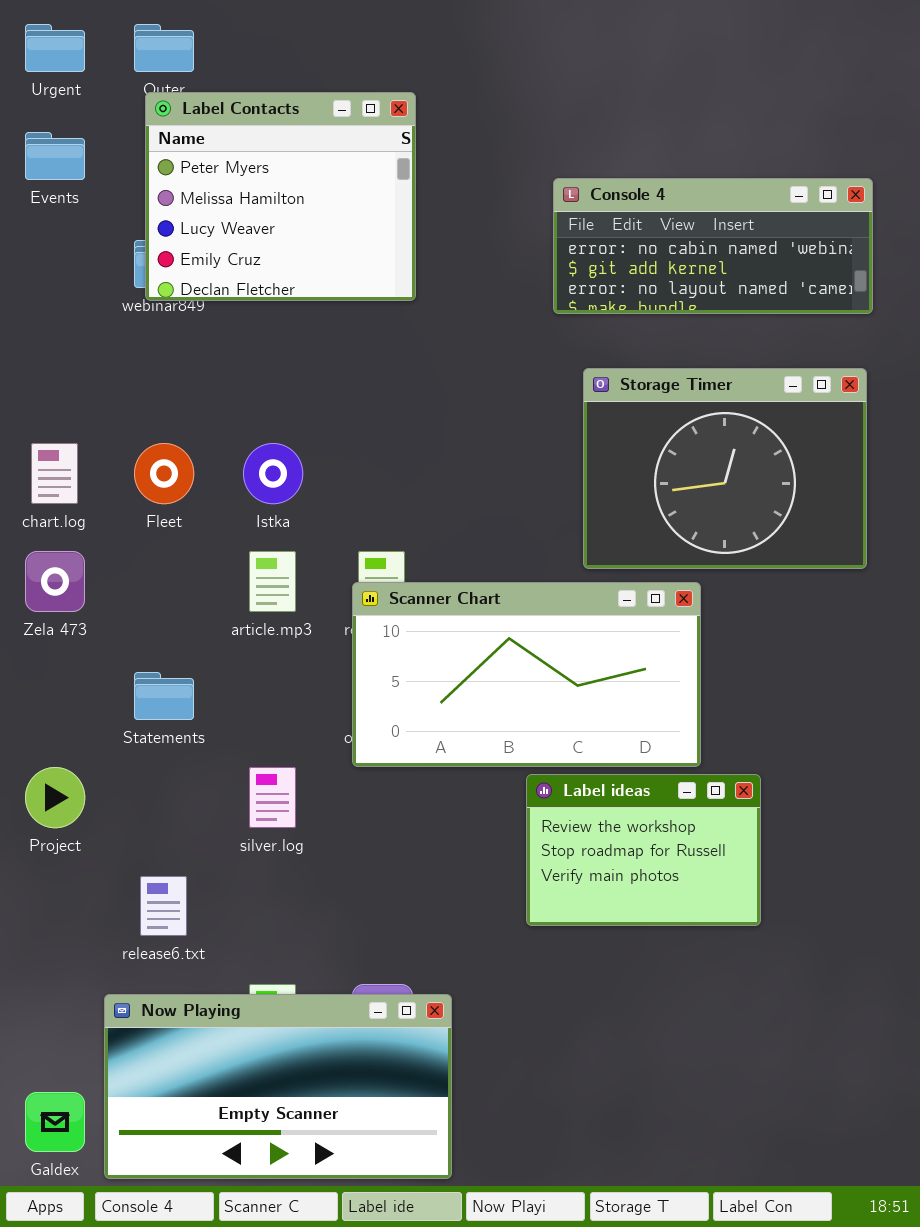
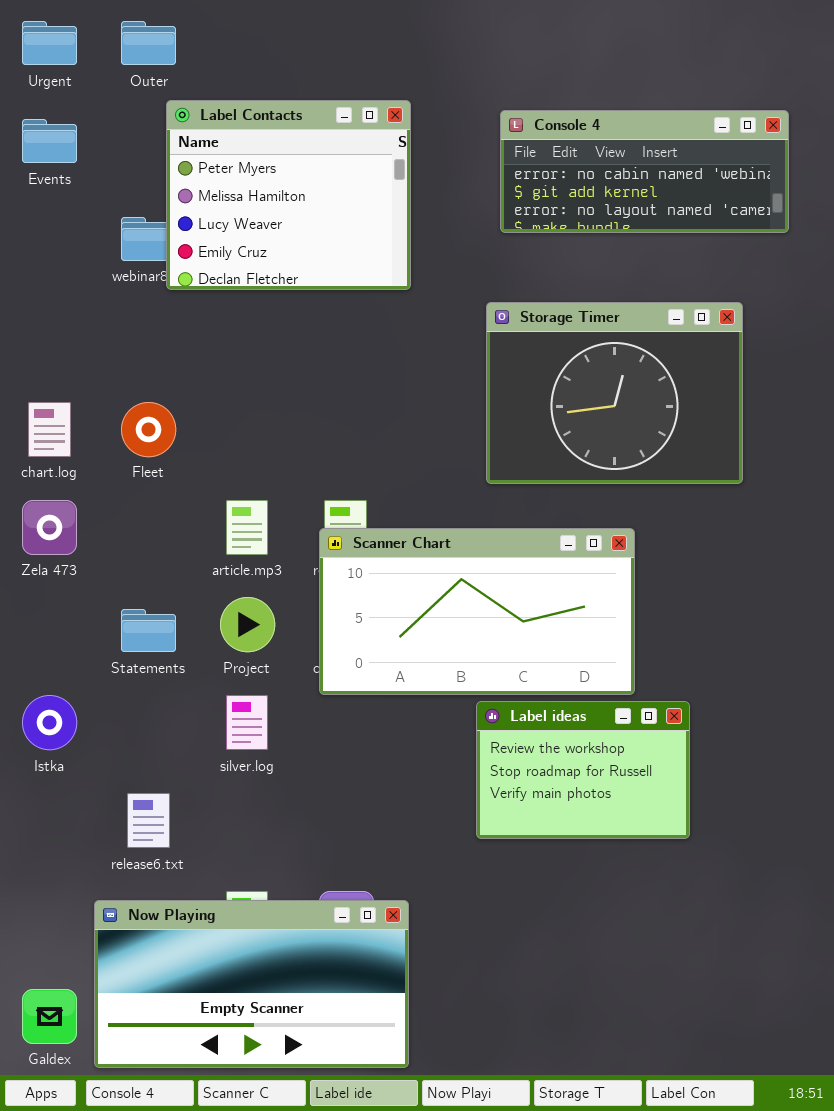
Label Contacts: [145,92,416,301] -> [166,100,411,290], moved
Console 4: [553,178,873,314] -> [500,110,789,233], moved
Storage Timer: [583,368,867,569] -> [486,302,743,484], moved
Istka: [243,443,303,504] -> [22,695,77,750], moved
Project: [25,767,85,828] -> [220,597,275,652], moved

